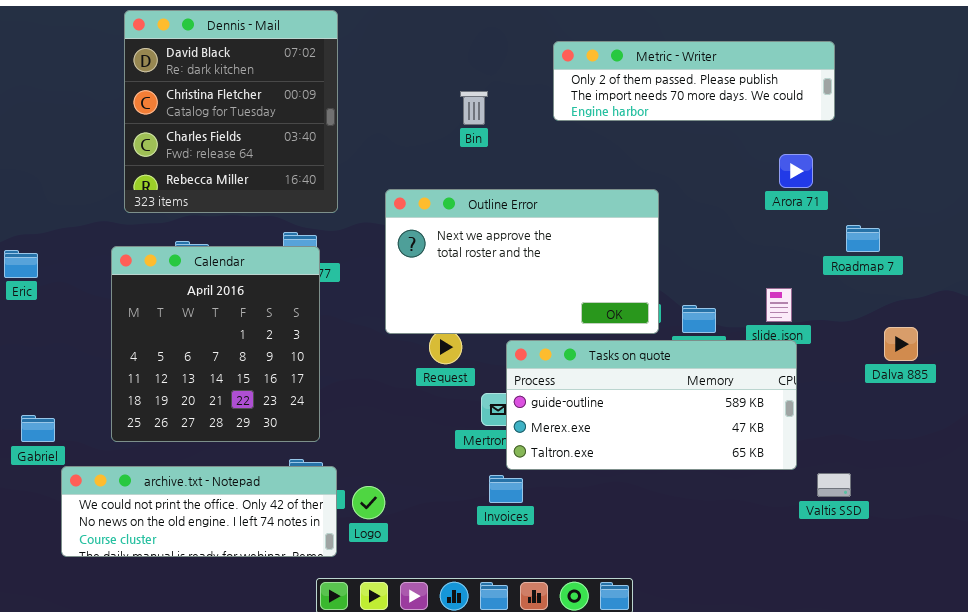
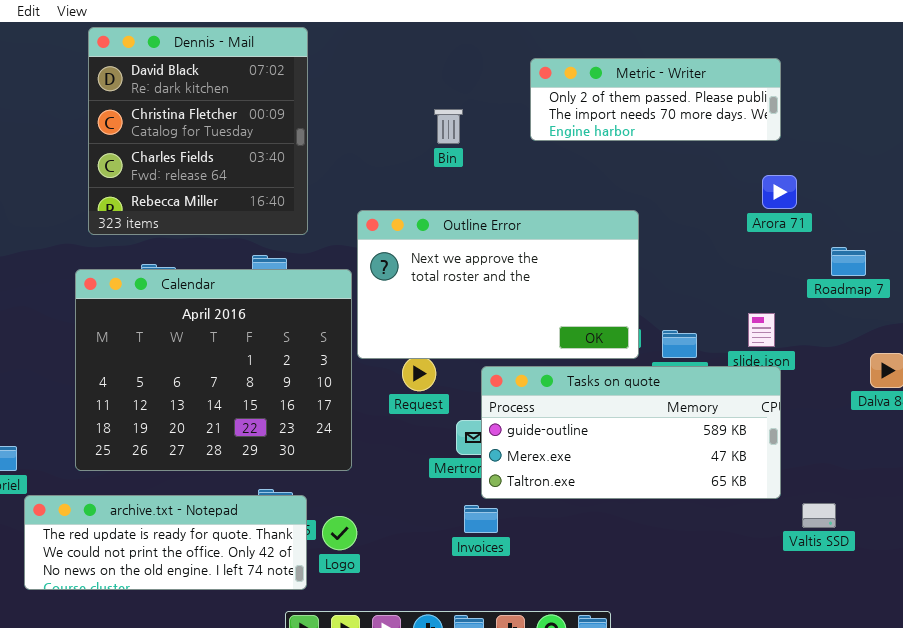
Metric - Writer: [553,41,835,121] -> [530,58,781,141], resized
Calendar: [111,246,320,442] -> [75,269,352,471], resized
archive.txt - Notepad: [61,466,337,557] -> [24,495,307,590], scrolled up 1 row

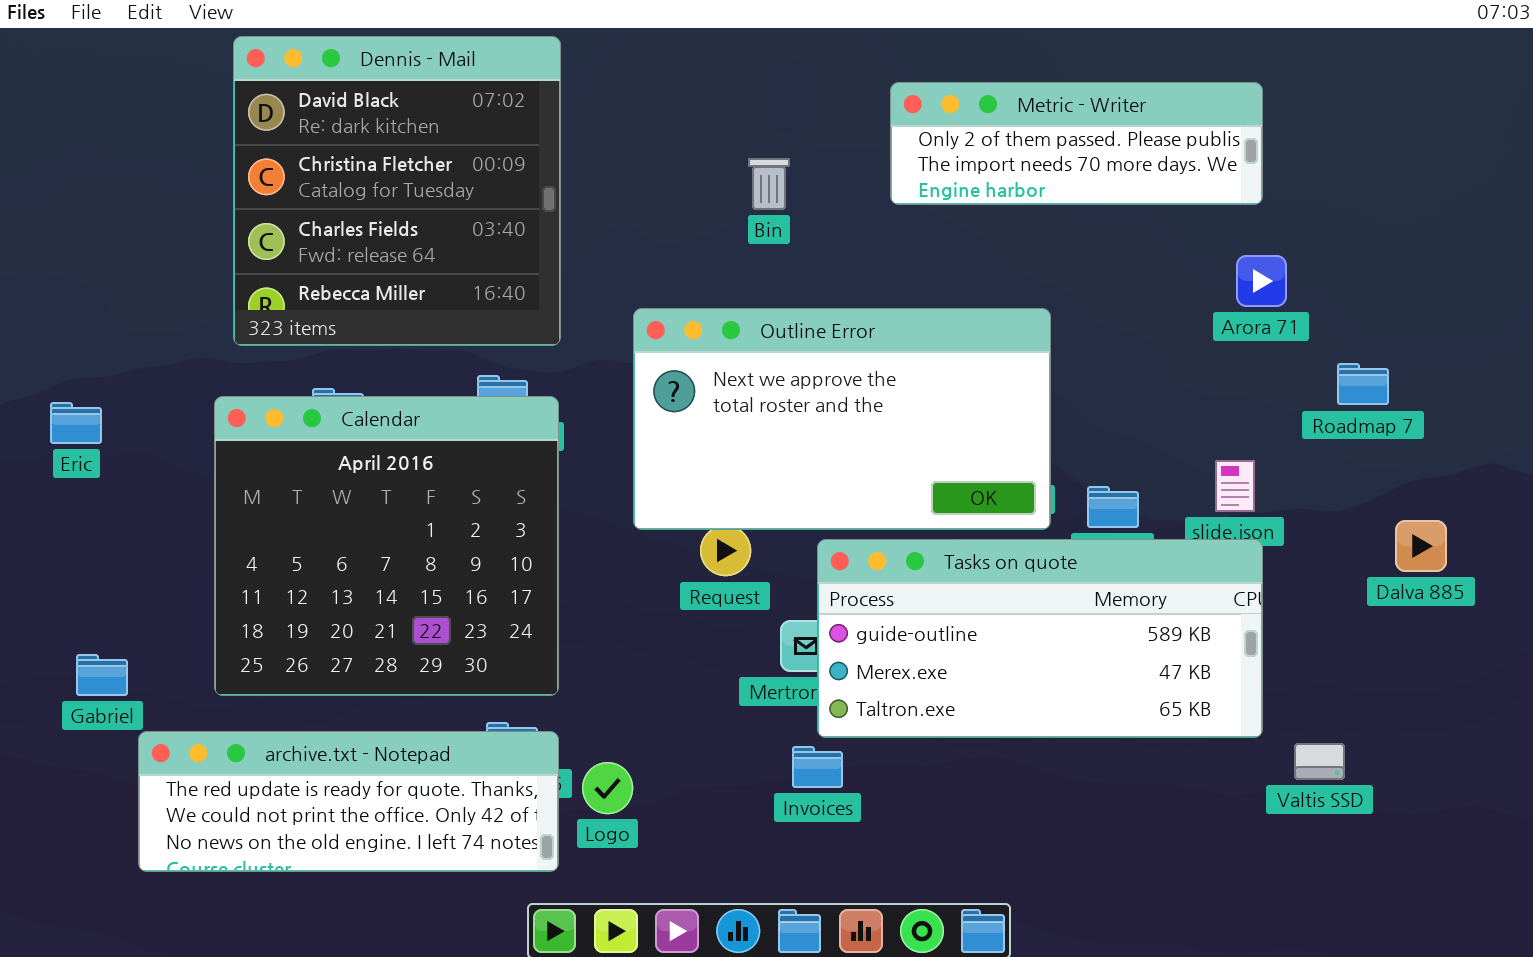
Calendar: [75,269,352,471] -> [214,396,559,696], resized

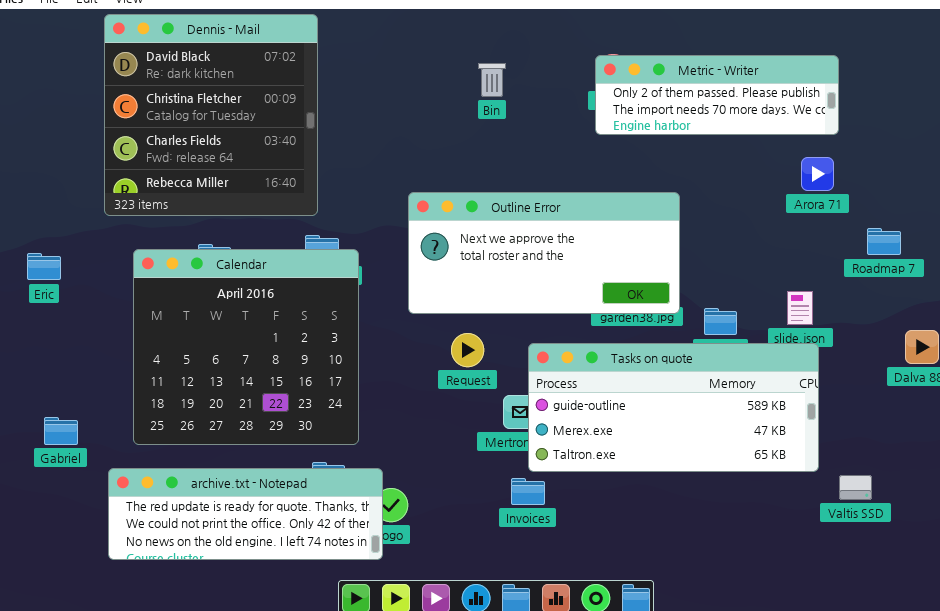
Dennis - Mail: [233,36,561,346] -> [104,14,318,216], moved
Metric - Writer: [890,82,1263,205] -> [595,55,839,135], moved
Bin: [748,158,790,210] -> [478,63,506,97], moved
Outline Error: [633,308,1051,530] -> [408,192,680,314], resized
archive.txt - Notepad: [138,731,559,872] -> [108,468,383,560], moved

